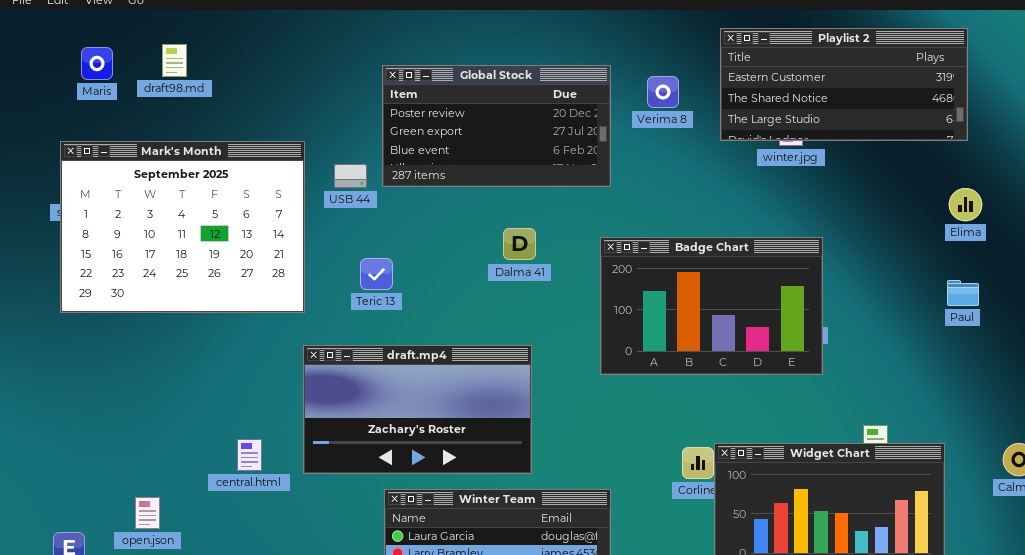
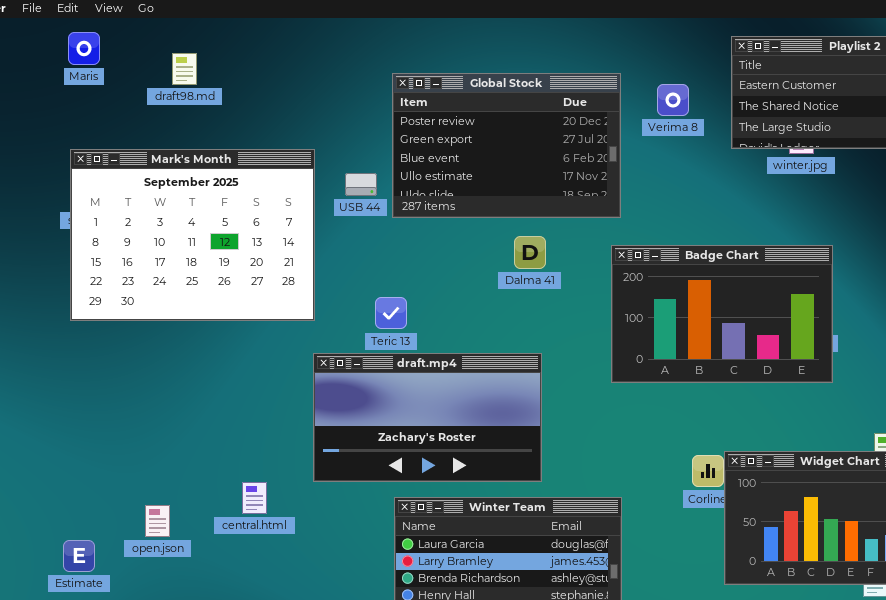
Maris: [81,47,113,80] -> [68,32,100,65], moved
Global Stock: [382,65,611,187] -> [392,73,621,218], resized
Teric 13: [360,258,393,290] -> [375,297,407,329], moved
central.html: [237,439,262,471] -> [242,482,267,514], moved

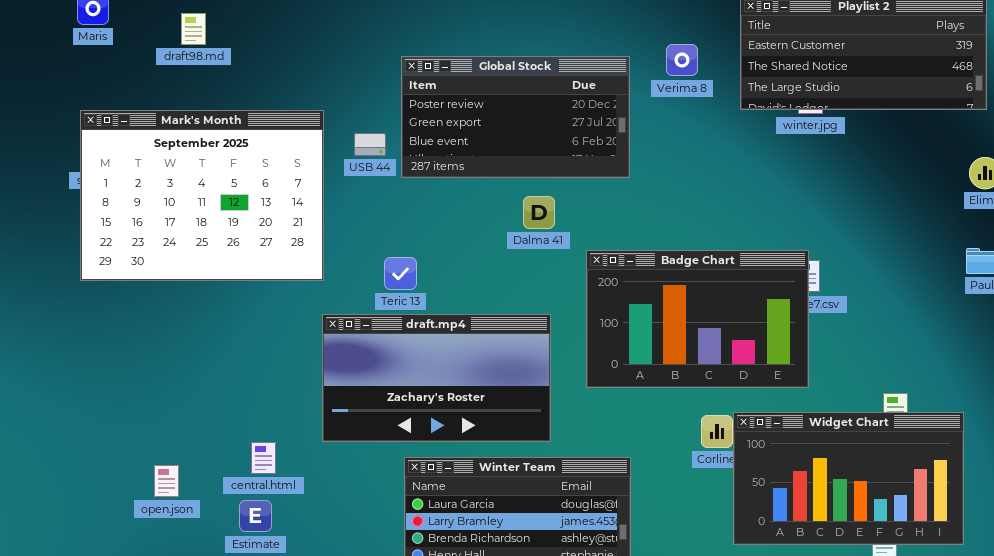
Global Stock: [392,73,621,218] -> [401,56,630,178], resized
Badge Chart: [611,245,833,383] -> [586,250,809,388], moved
Estimate: [63,540,95,572] -> [239,500,272,532], moved

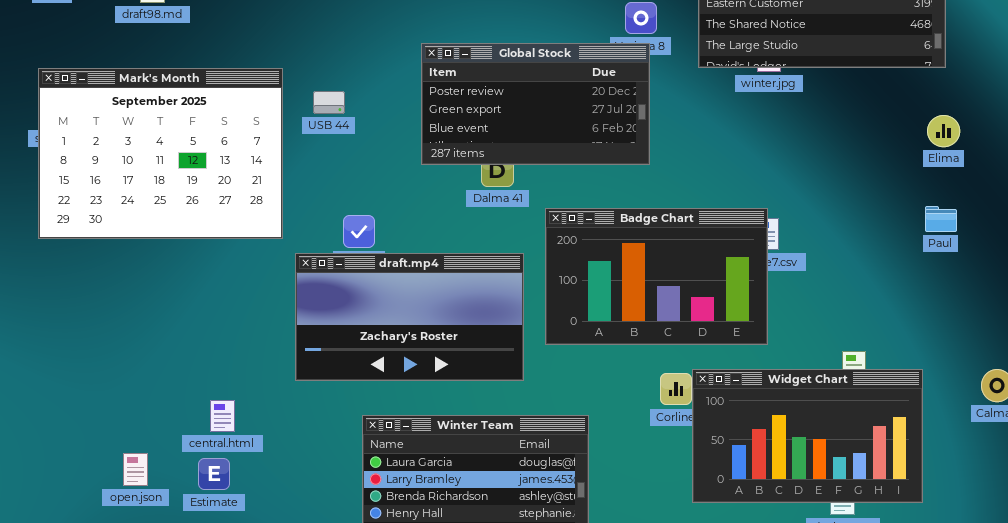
Global Stock: [401,56,630,178] -> [421,43,650,165], moved
draft.mp4: [322,314,551,442] -> [295,253,524,381], moved
open.json: [154,465,179,497] -> [123,453,148,486], moved

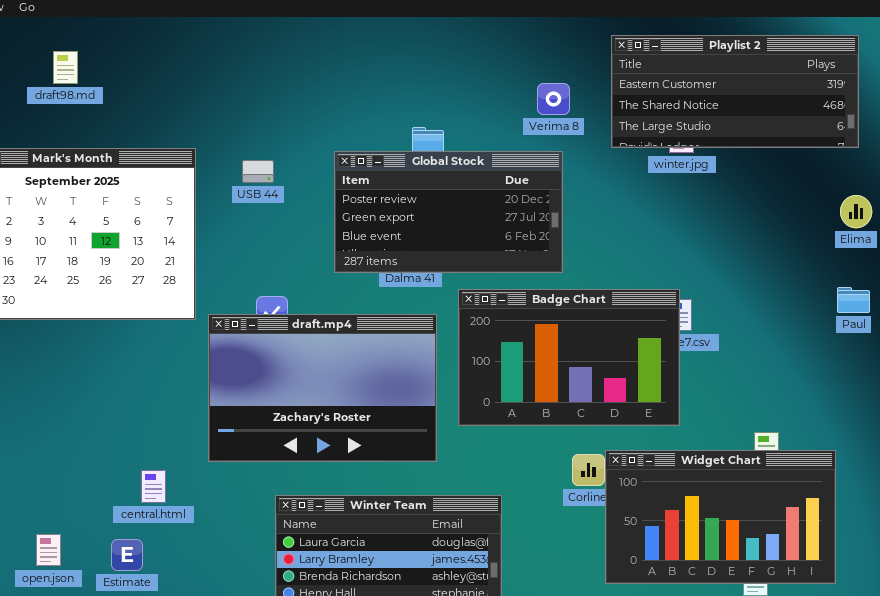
Global Stock: [421,43,650,165] -> [334,151,563,273], moved
USB 44: [313,91,345,114] -> [242,160,274,183], moved
draft.mp4: [295,253,524,381] -> [208,314,437,462], resized
central.html: [210,400,235,432] -> [141,470,166,503], moved

